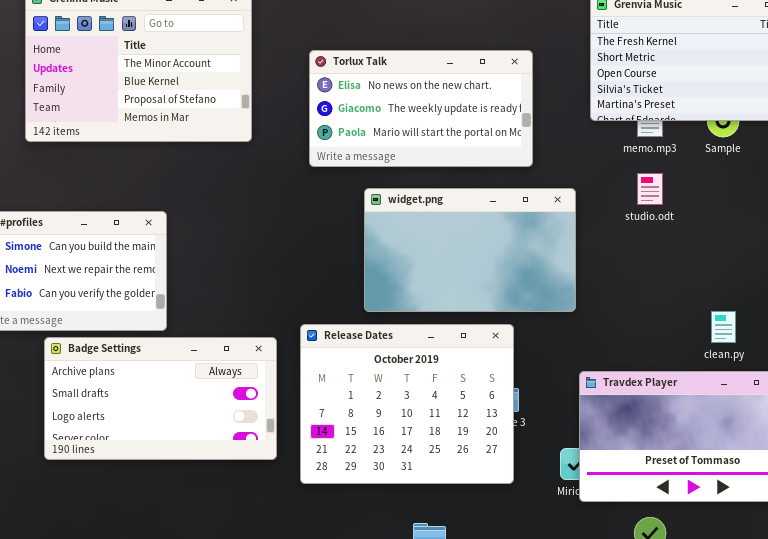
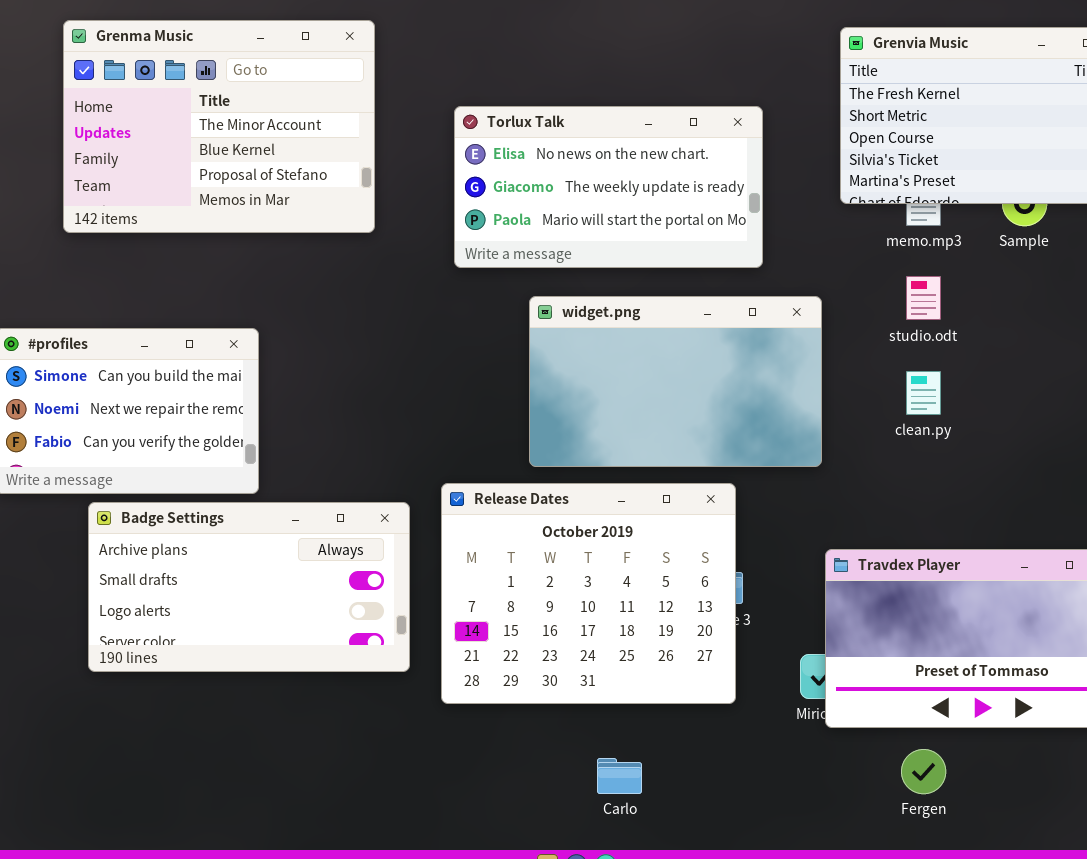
clean.py: [711,311,736,343] -> [906,371,941,415], moved

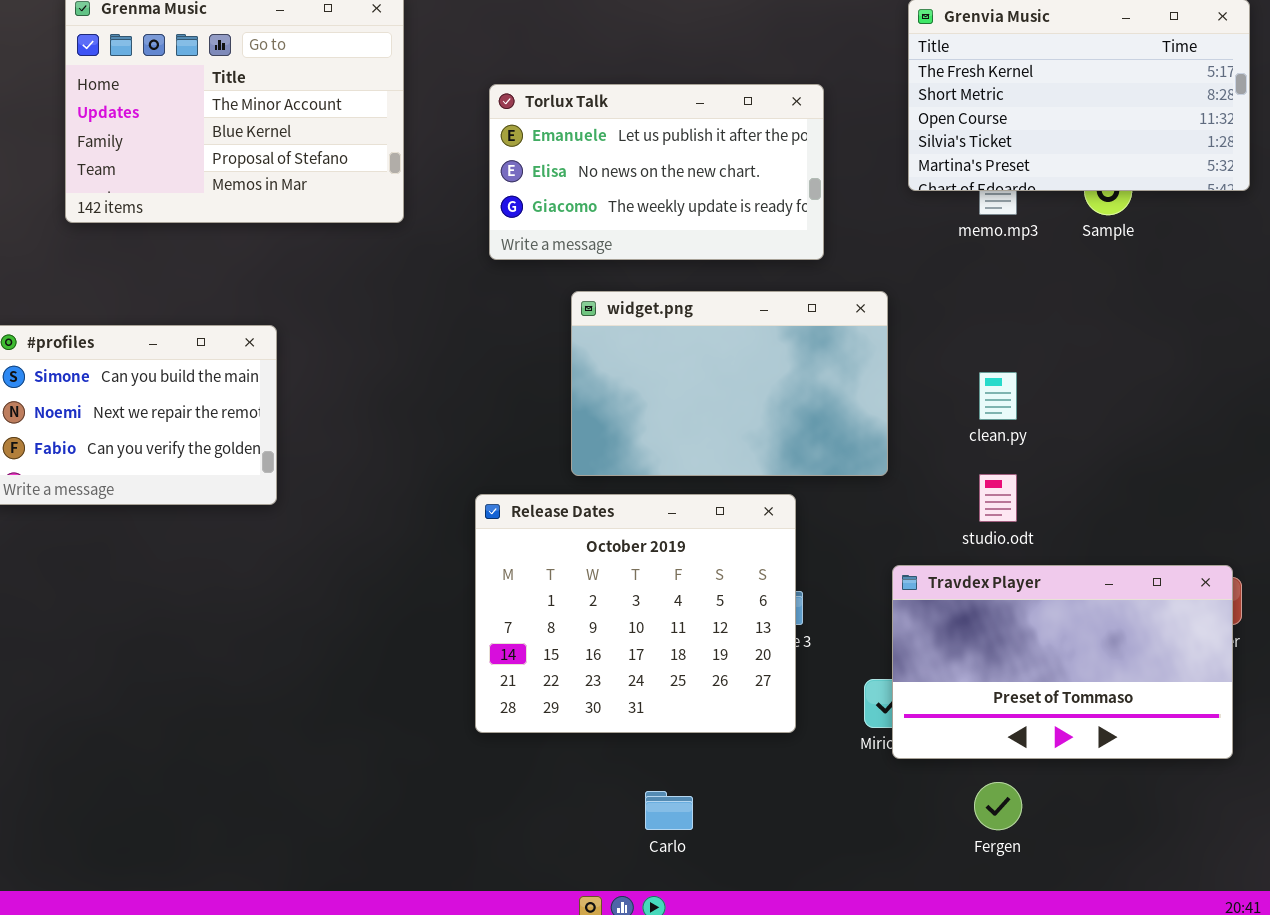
Torlux Talk: [454,106,763,268] -> [489,84,824,260], scrolled up 1 row
studio.odt: [906,276,941,320] -> [979,474,1017,522], moved
Badge Settings: [88,502,410,672] -> none, closed

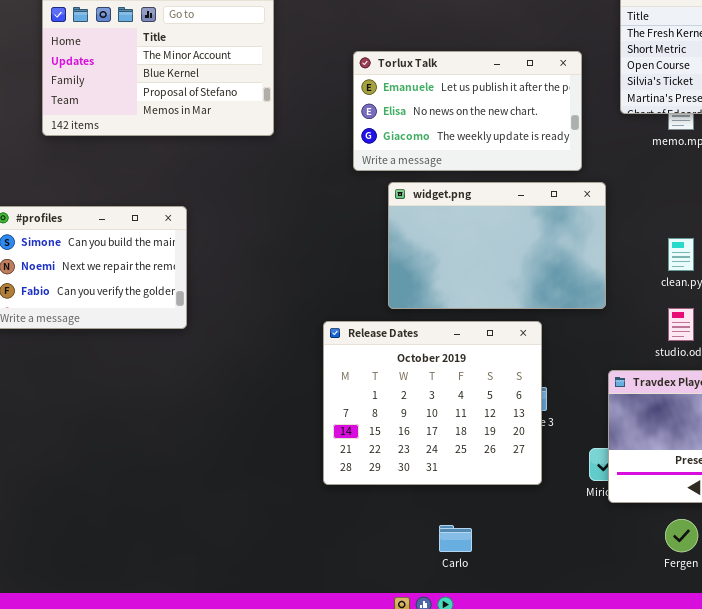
Torlux Talk: [489,84,824,260] -> [353,51,582,171], moved

